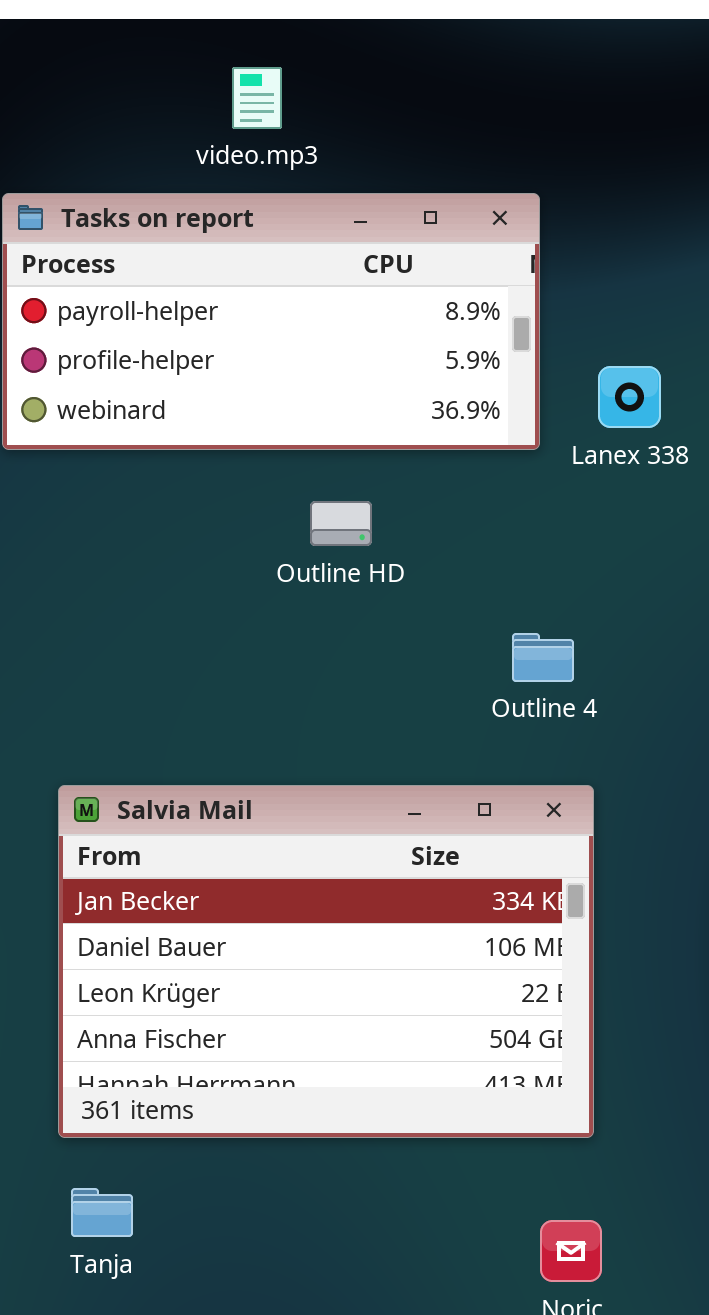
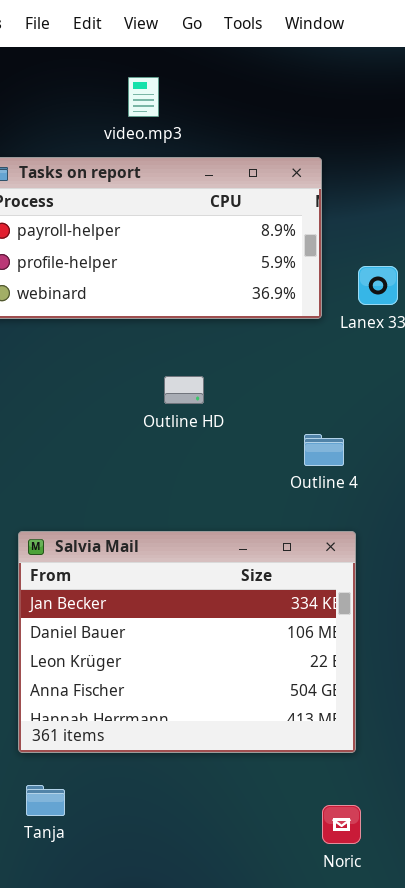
Outline HD: [310,501,372,546] -> [164,376,204,404], moved

